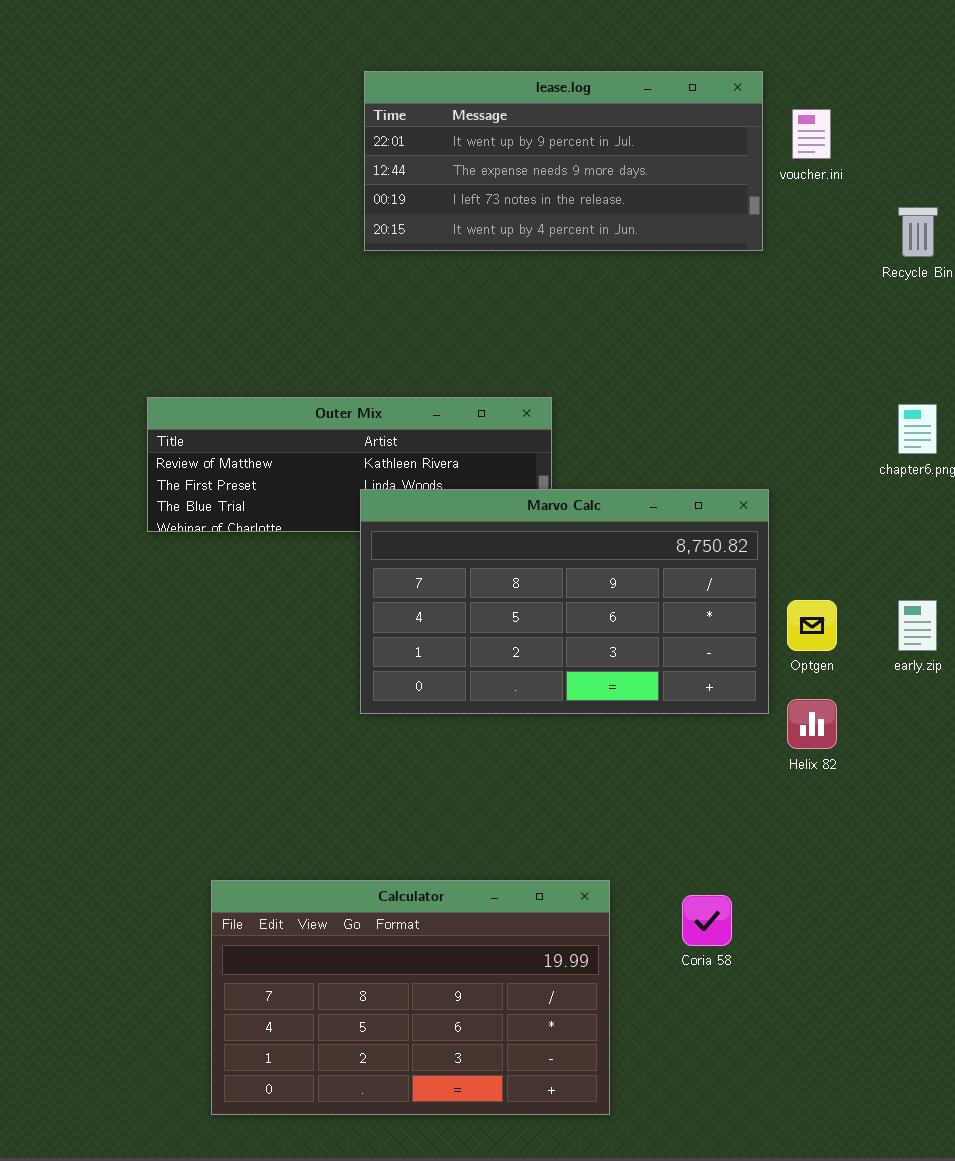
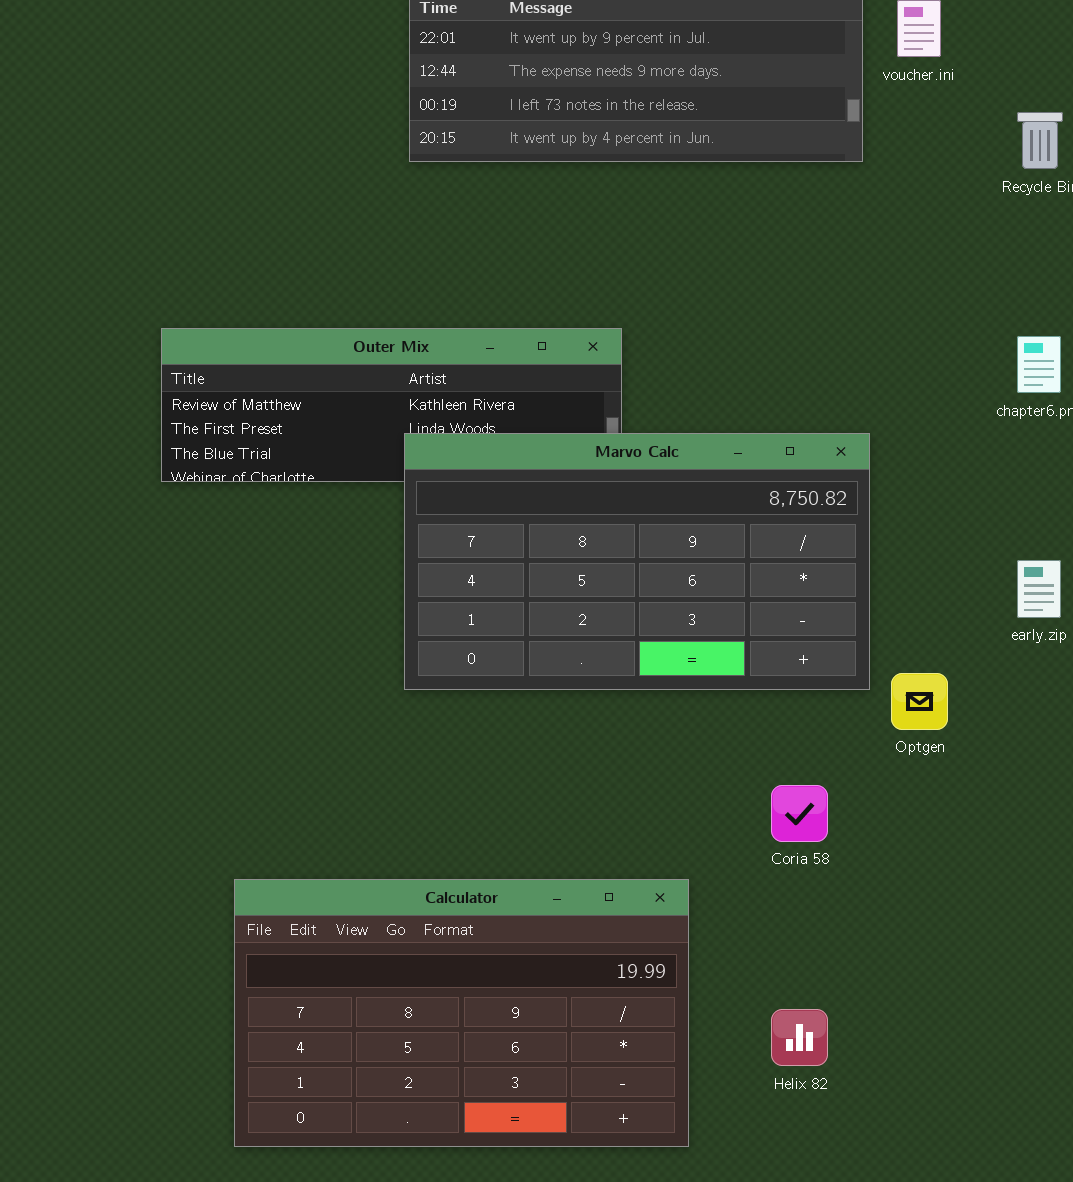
Optgen: [787,600,837,651] -> [891,673,948,730], moved
Helix 82: [787,699,837,749] -> [771,1009,828,1066], moved
Coria 58: [682,895,732,946] -> [771,785,828,842], moved

